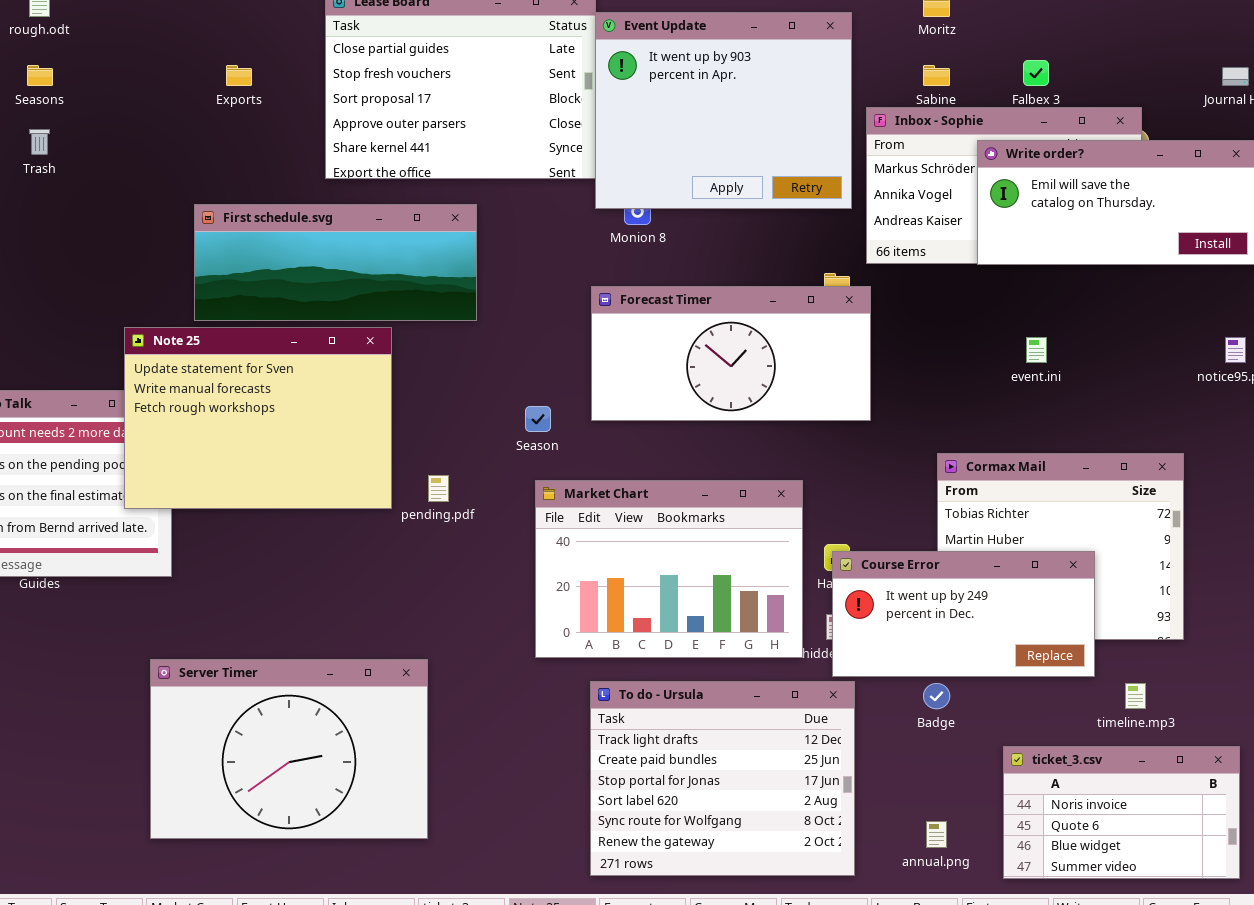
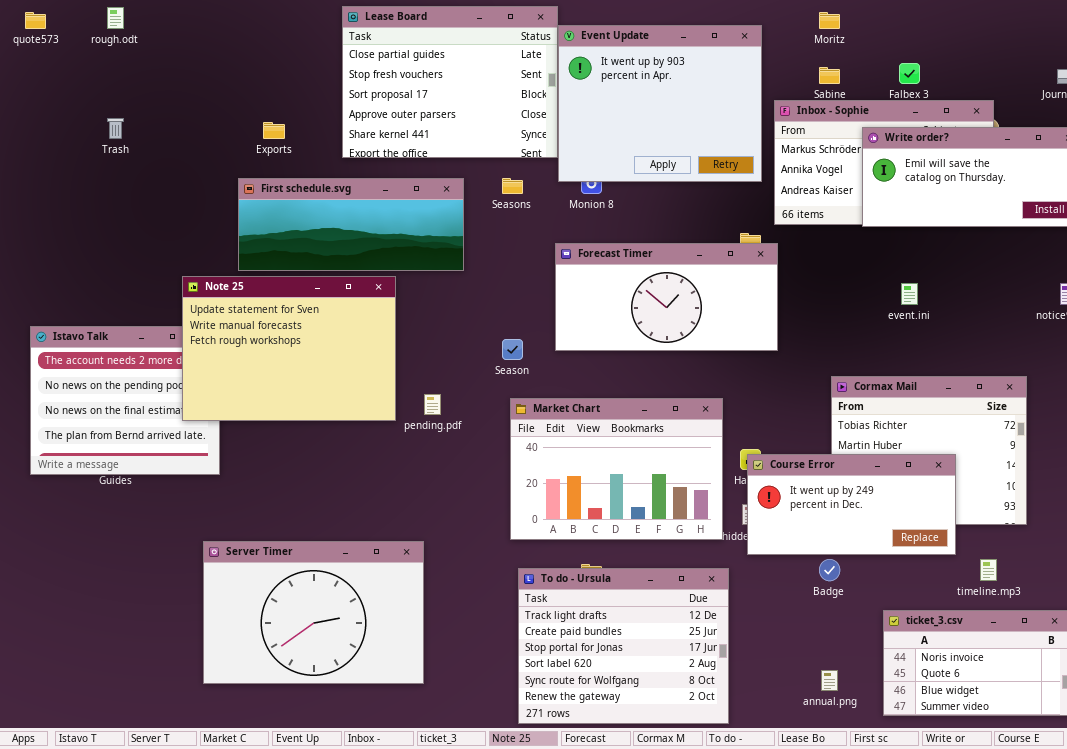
Seasons: [27,65,53,86] -> [502,178,523,194], moved
Exports: [226,65,252,86] -> [263,122,285,139], moved
To do - Ursula: [590,681,855,876] -> [518,568,729,724], moved

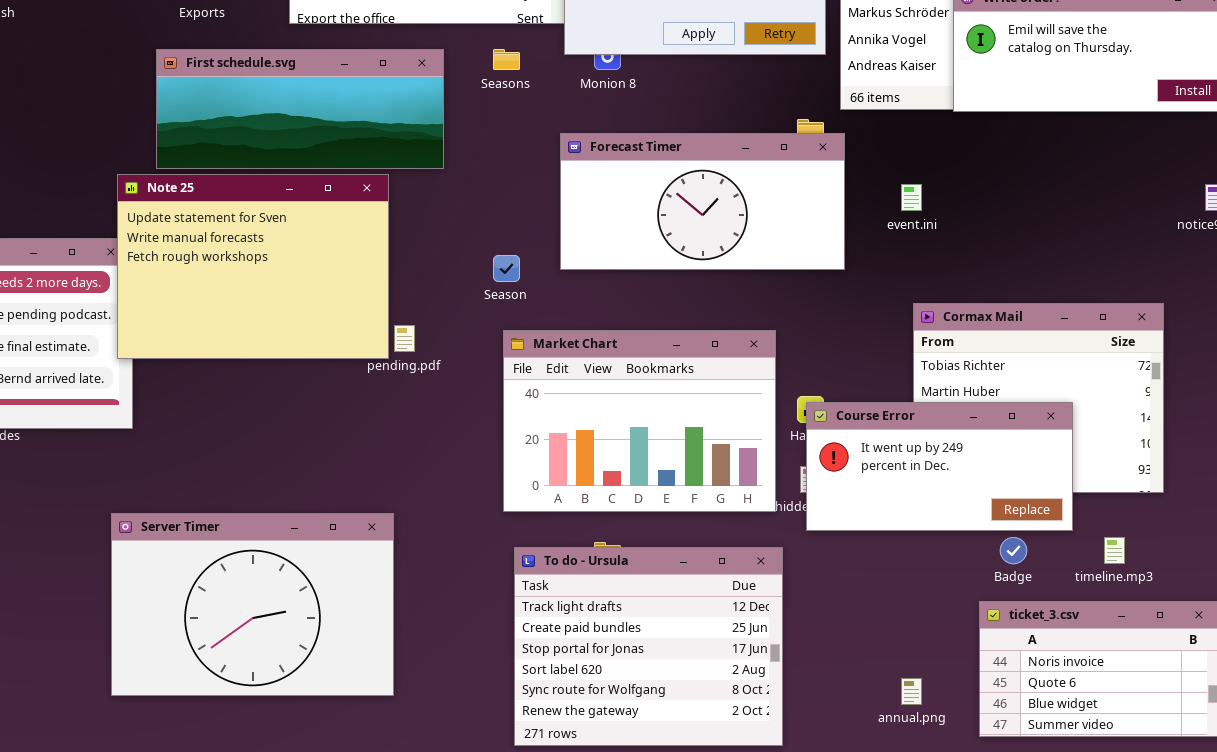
Note 25: [182,276,396,421] -> [117,174,389,359], moved
event.ini: [901,283,918,305] -> [901,184,922,211], moved
Badge: [819,559,840,581] -> [1000,537,1027,564], moved

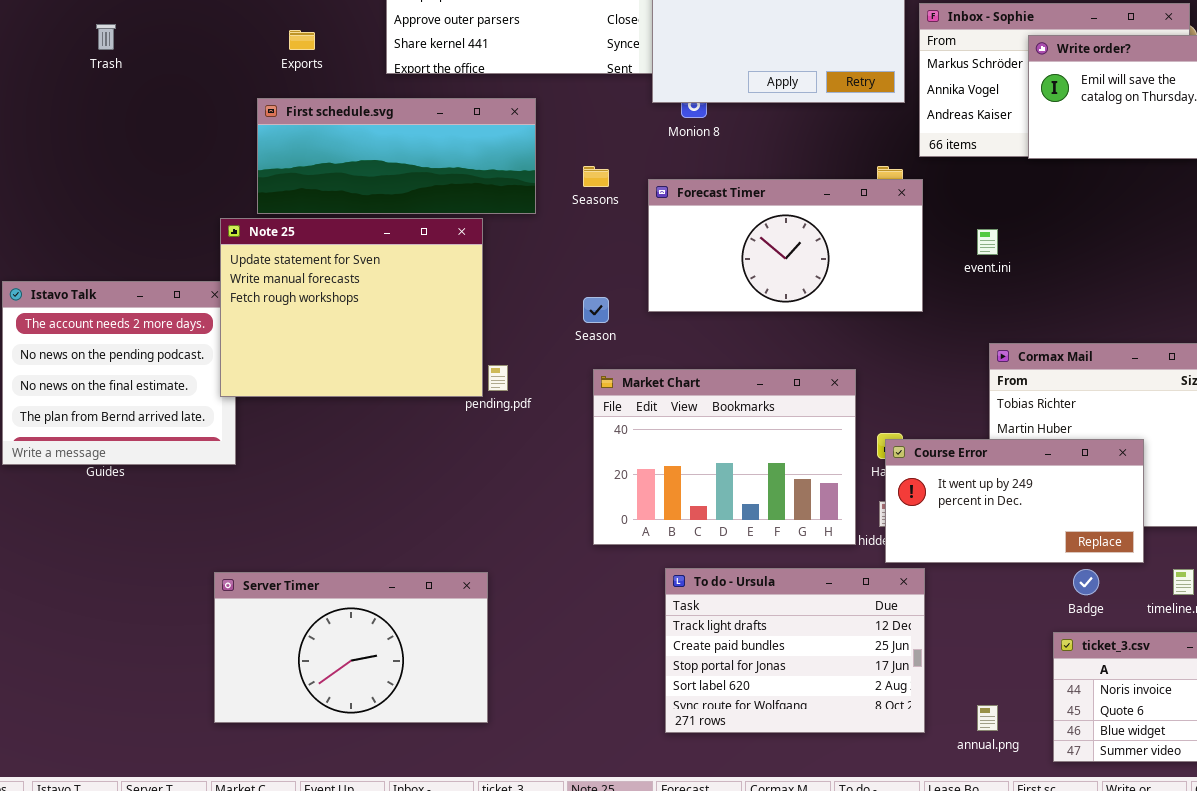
Seasons: [493,49,520,70] -> [583,166,609,187], moved
Server Timer: [111,513,394,696] -> [214,572,488,723], resized
To do - Ursula: [514,547,783,746] -> [665,568,925,733], moved, resized

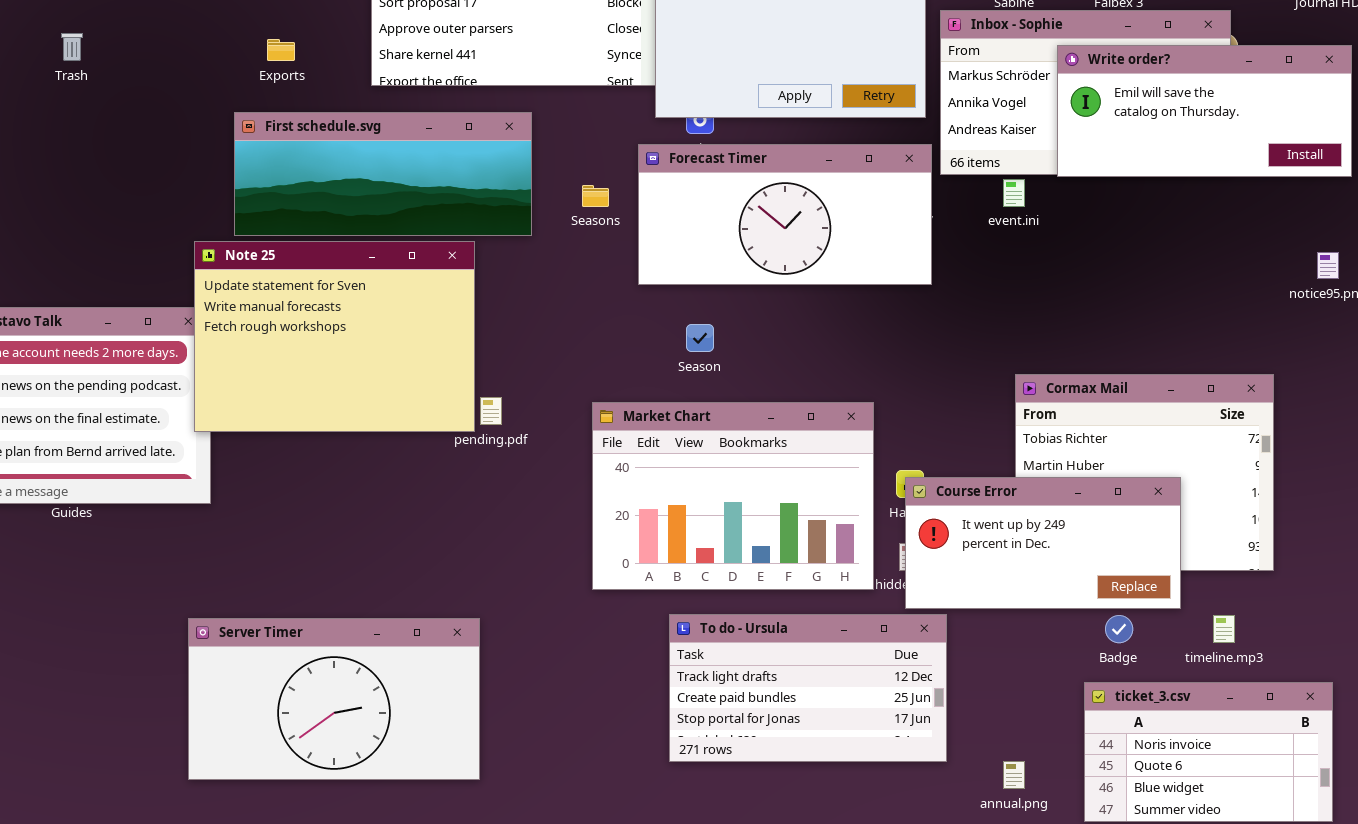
Forecast Timer: [648,179,923,312] -> [638,144,932,285], moved
event.ini: [977,229,998,255] -> [1003,179,1025,207], moved
Season: [583,297,609,323] -> [686,324,714,352], moved
To do - Ursula: [665,568,925,733] -> [669,614,947,762], resized

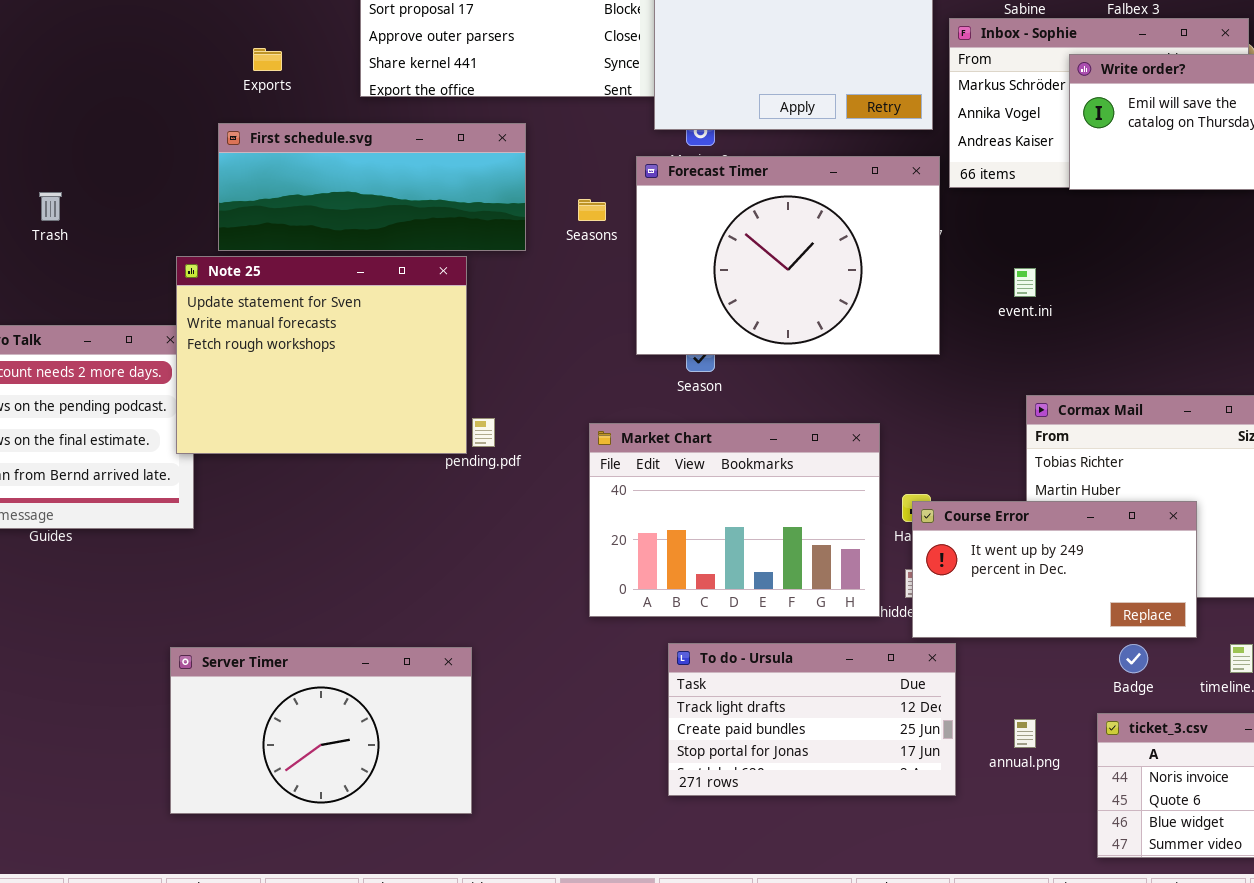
Trash: [61,33,83,61] -> [39,192,62,221], moved
Forecast Timer: [638,144,932,285] -> [636,156,940,355], resized
event.ini: [1003,179,1025,207] -> [1014,268,1036,297], moved
annual.png: [1003,761,1025,789] -> [1014,719,1036,748], moved

